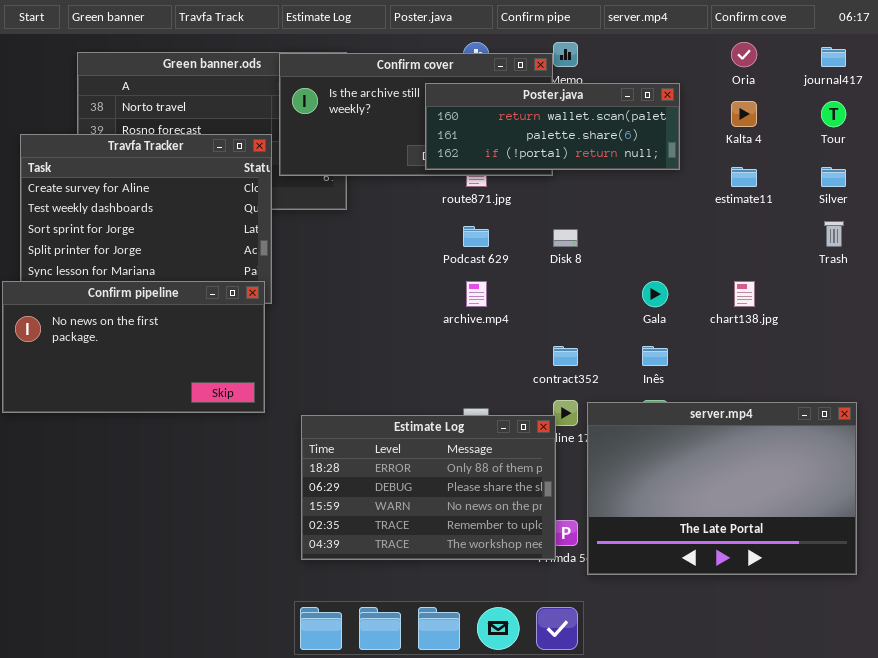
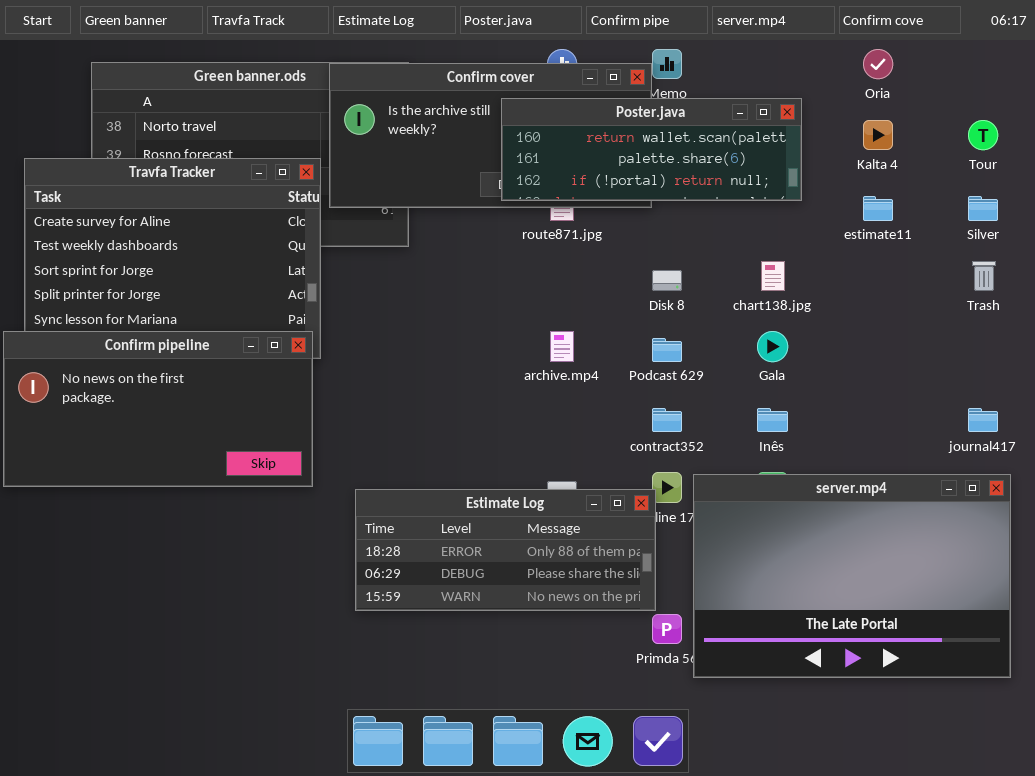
journal417: [821,47,846,67] -> [968,408,998,432], moved
Podcast 629: [463,226,489,247] -> [652,338,682,362], moved
chart138.jpg: [734,281,755,307] -> [761,261,785,291], moved
Estimate Log: [301,415,556,560] -> [355,489,656,611], resized

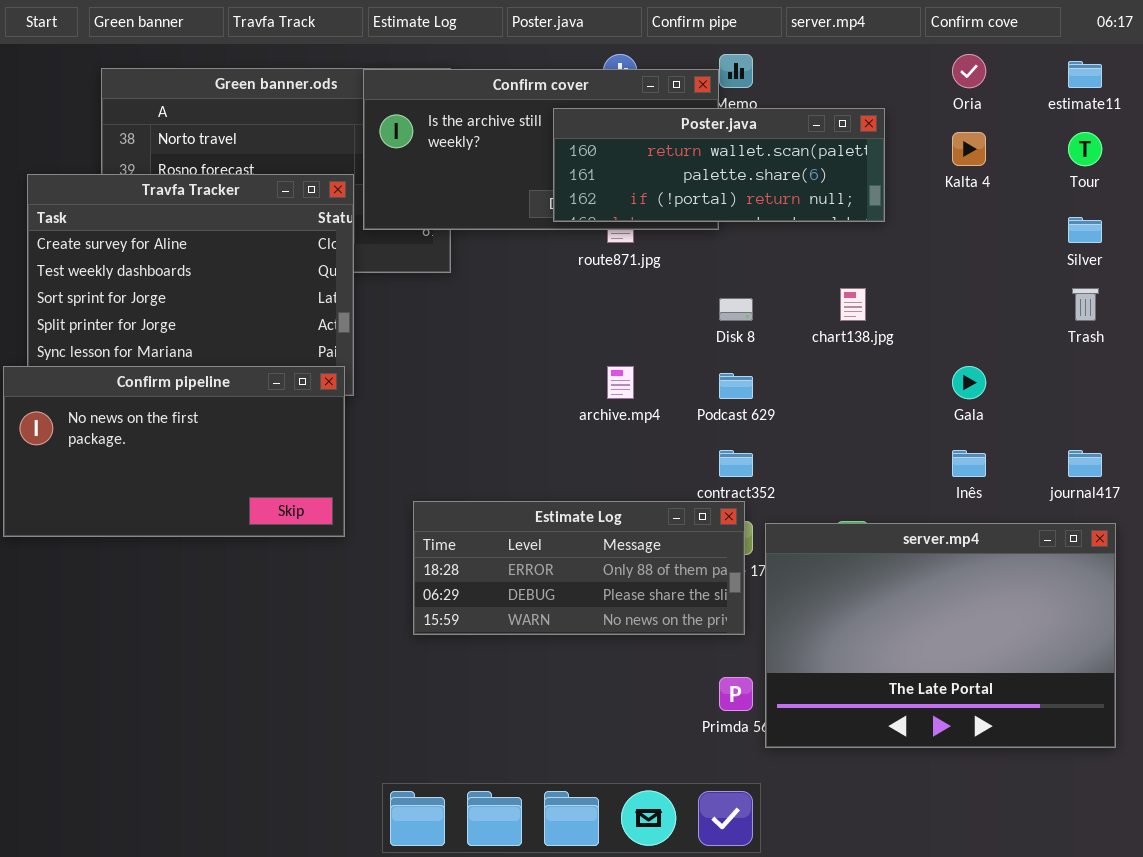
estimate11: [863,196,893,221] -> [1068,61,1102,88], moved
Gala: [757,331,788,362] -> [952,366,986,399], moved
Inês: [757,408,788,432] -> [952,450,986,477], moved
Estimate Log: [355,489,656,611] -> [413,501,745,635], moved

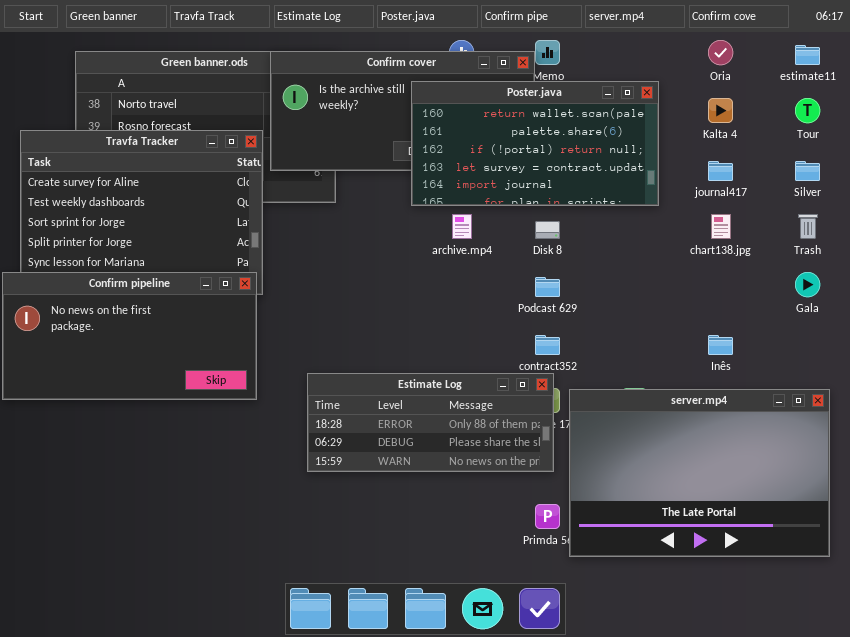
Poster.java: [553,108,885,222] -> [411,81,659,206], resized
chart138.jpg: [840,288,866,321] -> [711,214,731,239], moved
archive.mp4: [607,366,634,399] -> [452,214,472,239], moved
Gala: [952,366,986,399] -> [795,272,820,297], moved
journal417: [1068,450,1102,477] -> [708,161,733,181], moved

